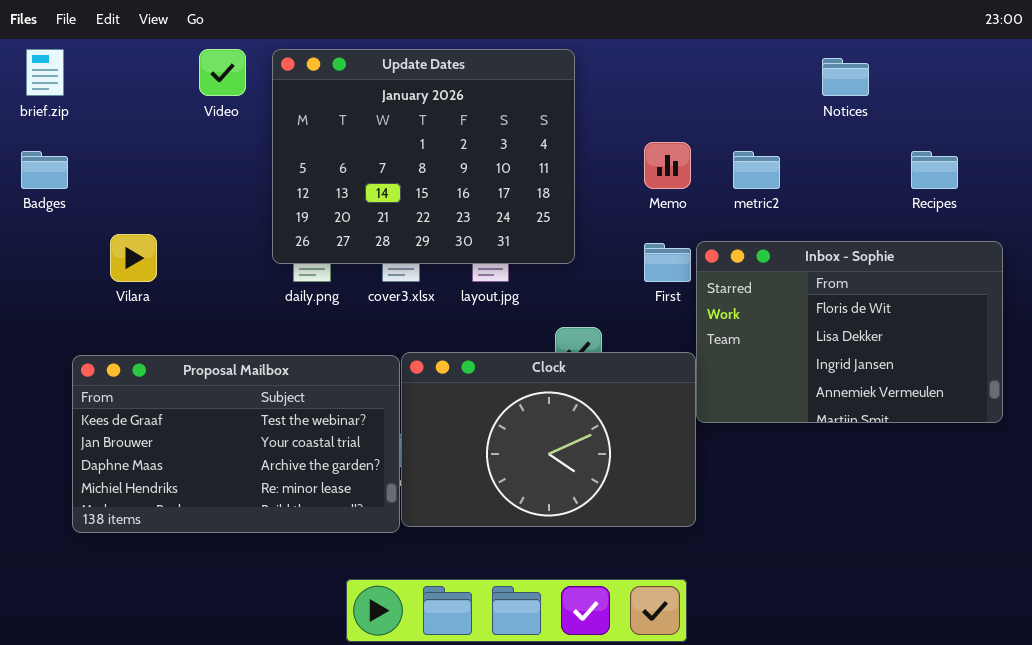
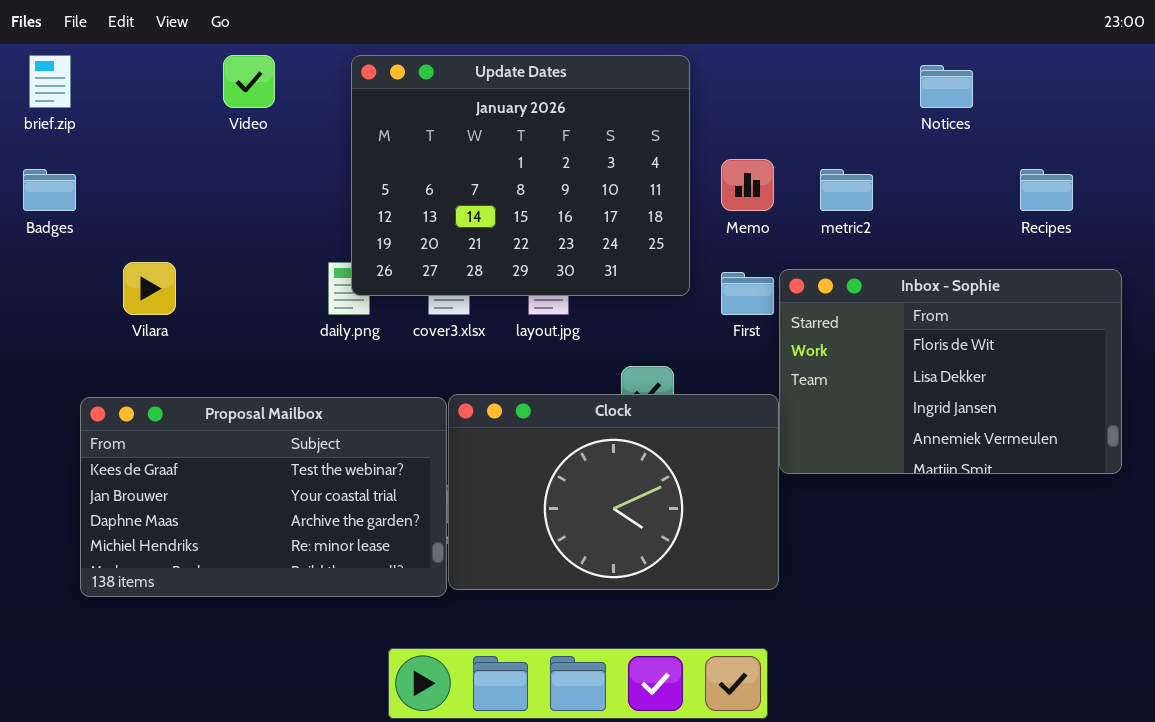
Update Dates: [272,49,575,264] -> [351,55,690,296], moved

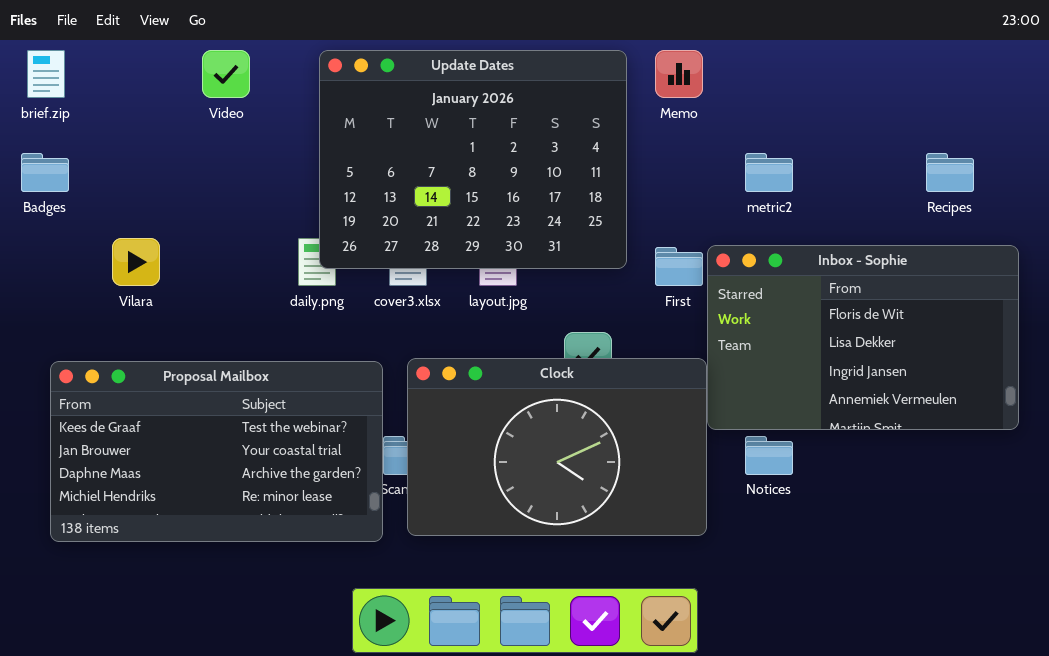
Notices: [920,65,973,108] -> [745,436,793,475], moved
Memo: [721,159,774,211] -> [655,50,703,98], moved
Proposal Mailbox: [80,397,447,597] -> [50,361,383,542], moved

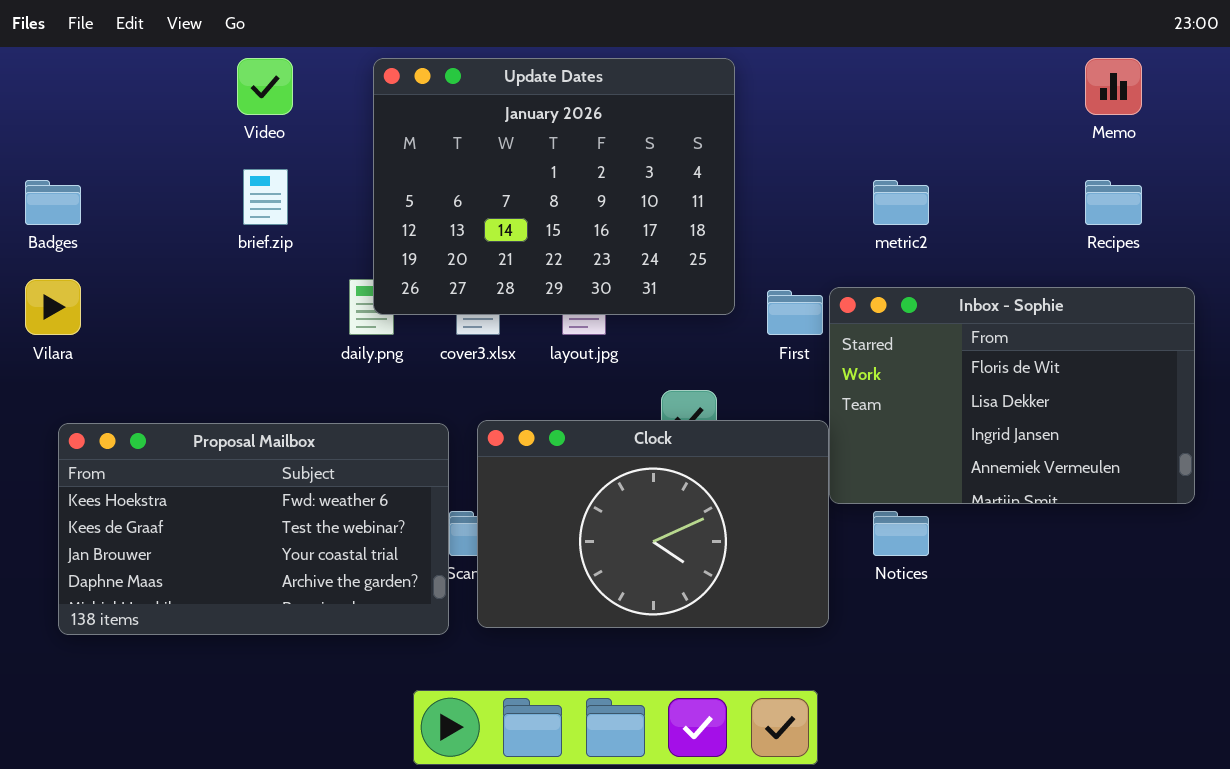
brief.zip: [27,50,65,98] -> [243,169,288,225], moved
Memo: [655,50,703,98] -> [1085,58,1142,115], moved
Vilara: [112,238,160,286] -> [25,279,81,335], moved
Proposal Mailbox: [50,361,383,542] -> [58,423,449,635], scrolled up 1 row

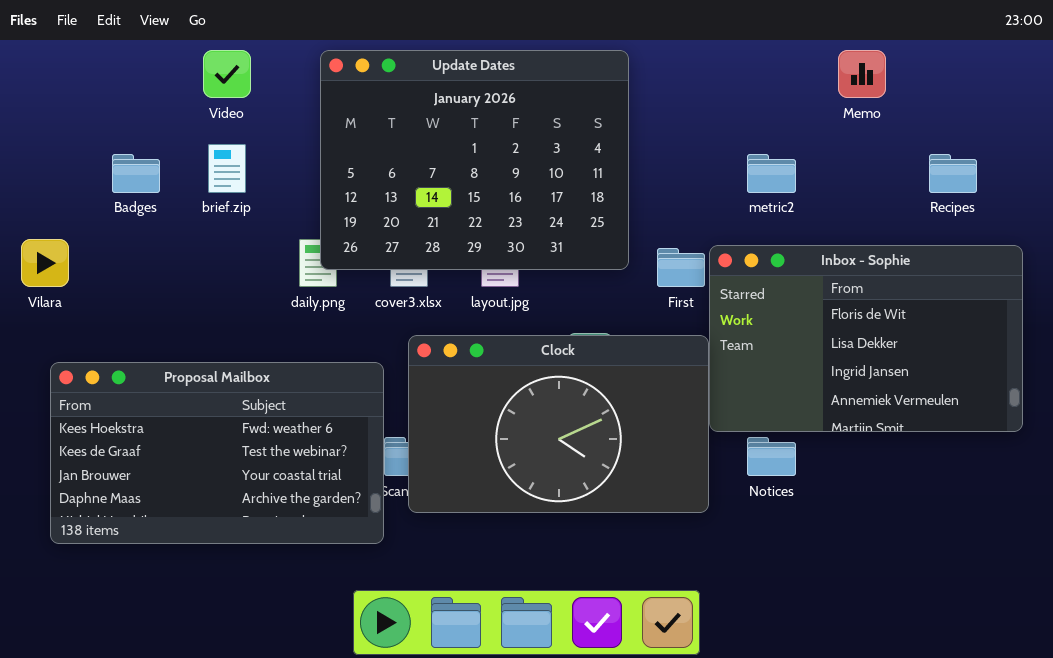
Memo: [1085,58,1142,115] -> [838,50,886,98], moved
Badges: [25,180,81,225] -> [112,154,160,193], moved
Clock: [477,420,829,628] -> [408,335,709,513], moved

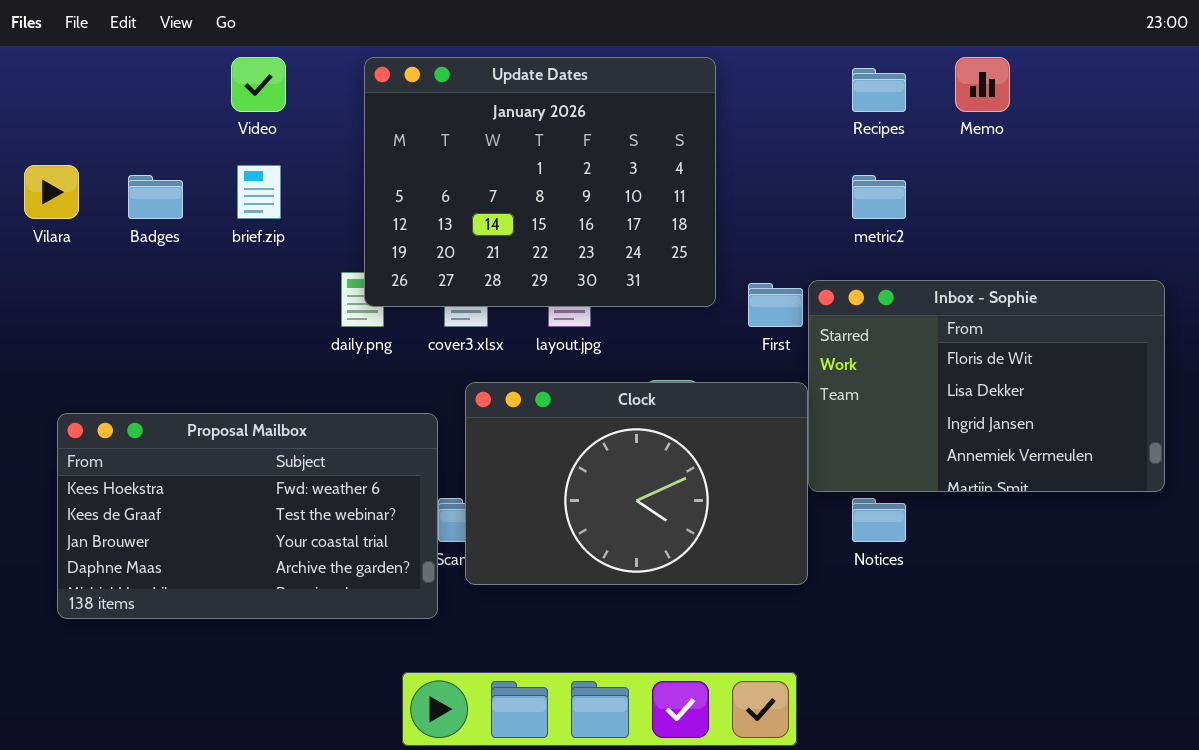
Recipes: [929,154,977,193] -> [852,68,906,112], moved
Vilara: [21,239,69,287] -> [24,165,79,219], moved

